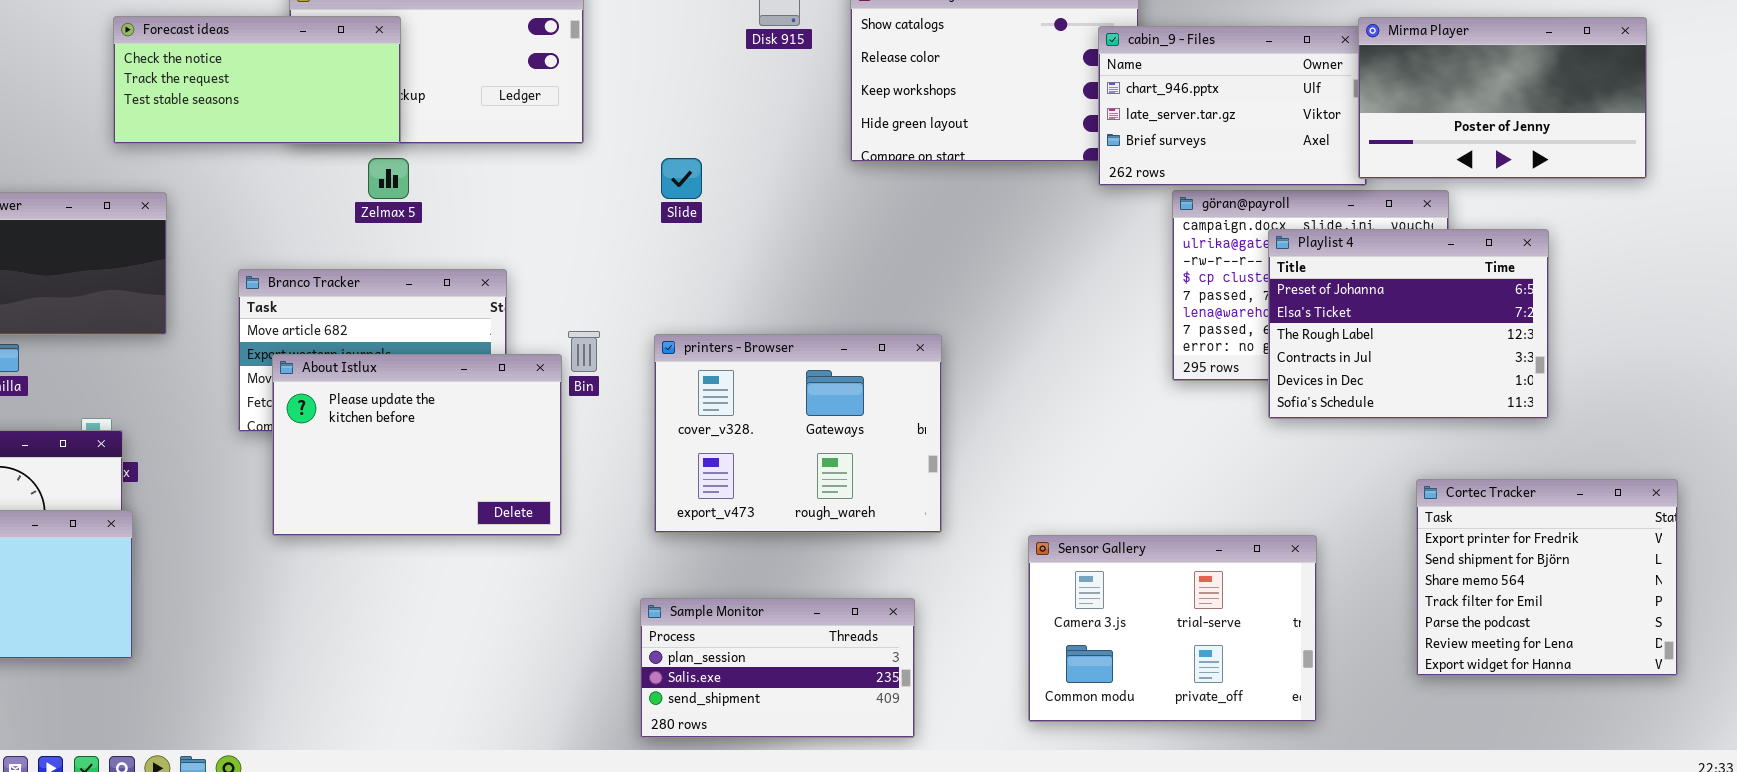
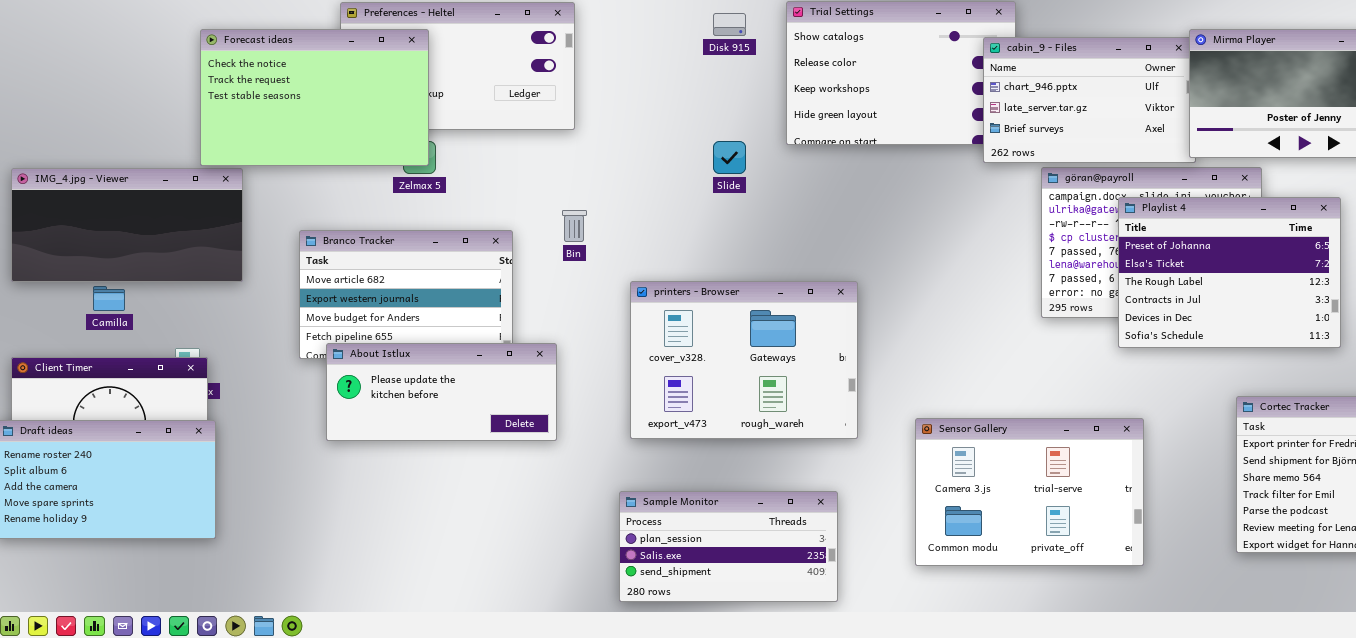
Forecast ideas: [113,16,401,144] -> [200,29,429,166], resized
Slide: [661,158,702,199] -> [713,141,746,174], moved
Bin: [568,331,600,372] -> [562,210,587,242], moved
About Istlux: [272,354,562,536] -> [326,343,557,441], resized
Sensor Gallery: [1028,535,1317,722] -> [915,418,1144,566], moved

